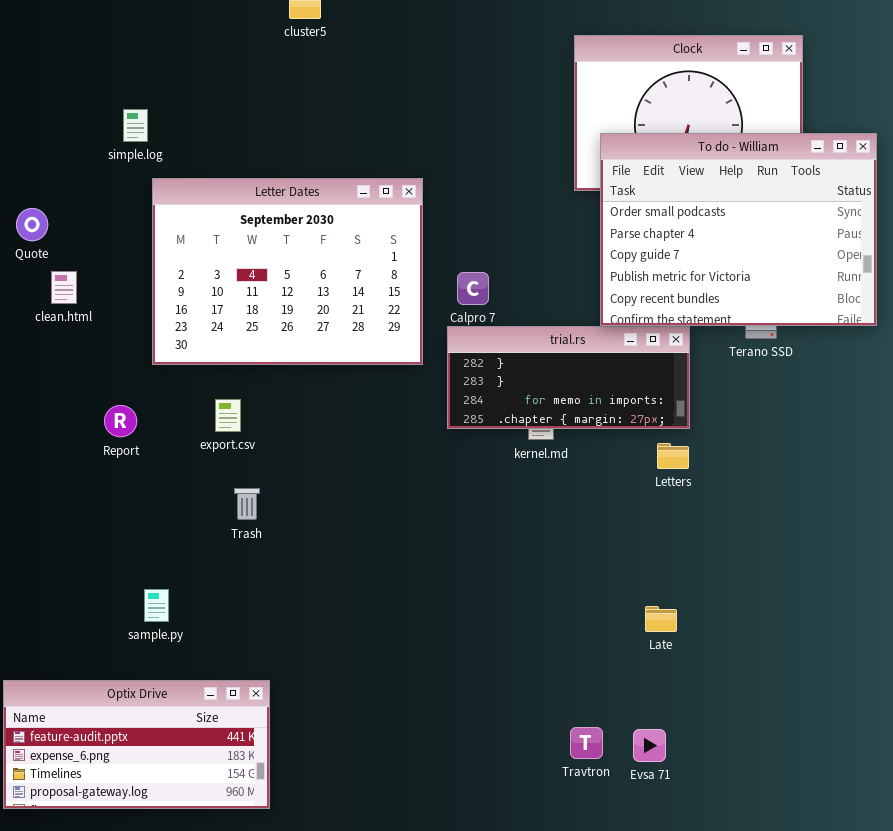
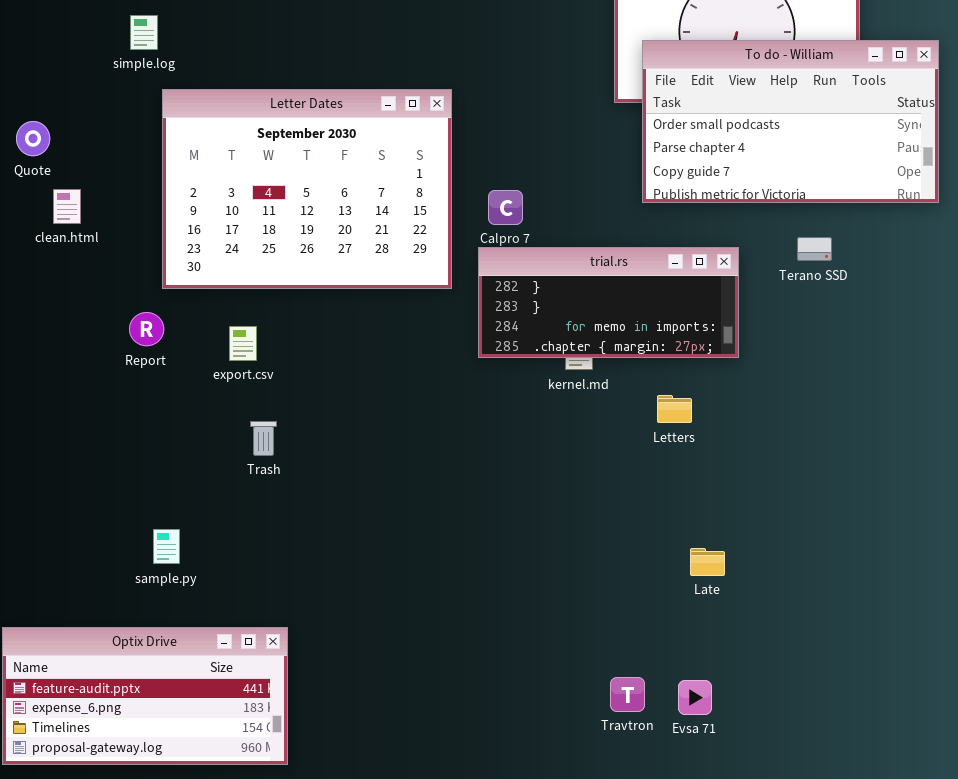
To do - William: [600,133,877,326] -> [642,40,939,203], resized
Report: [104,405,137,437] -> [129,312,164,346], moved
Letters: [657,443,689,469] -> [657,395,692,423], moved

